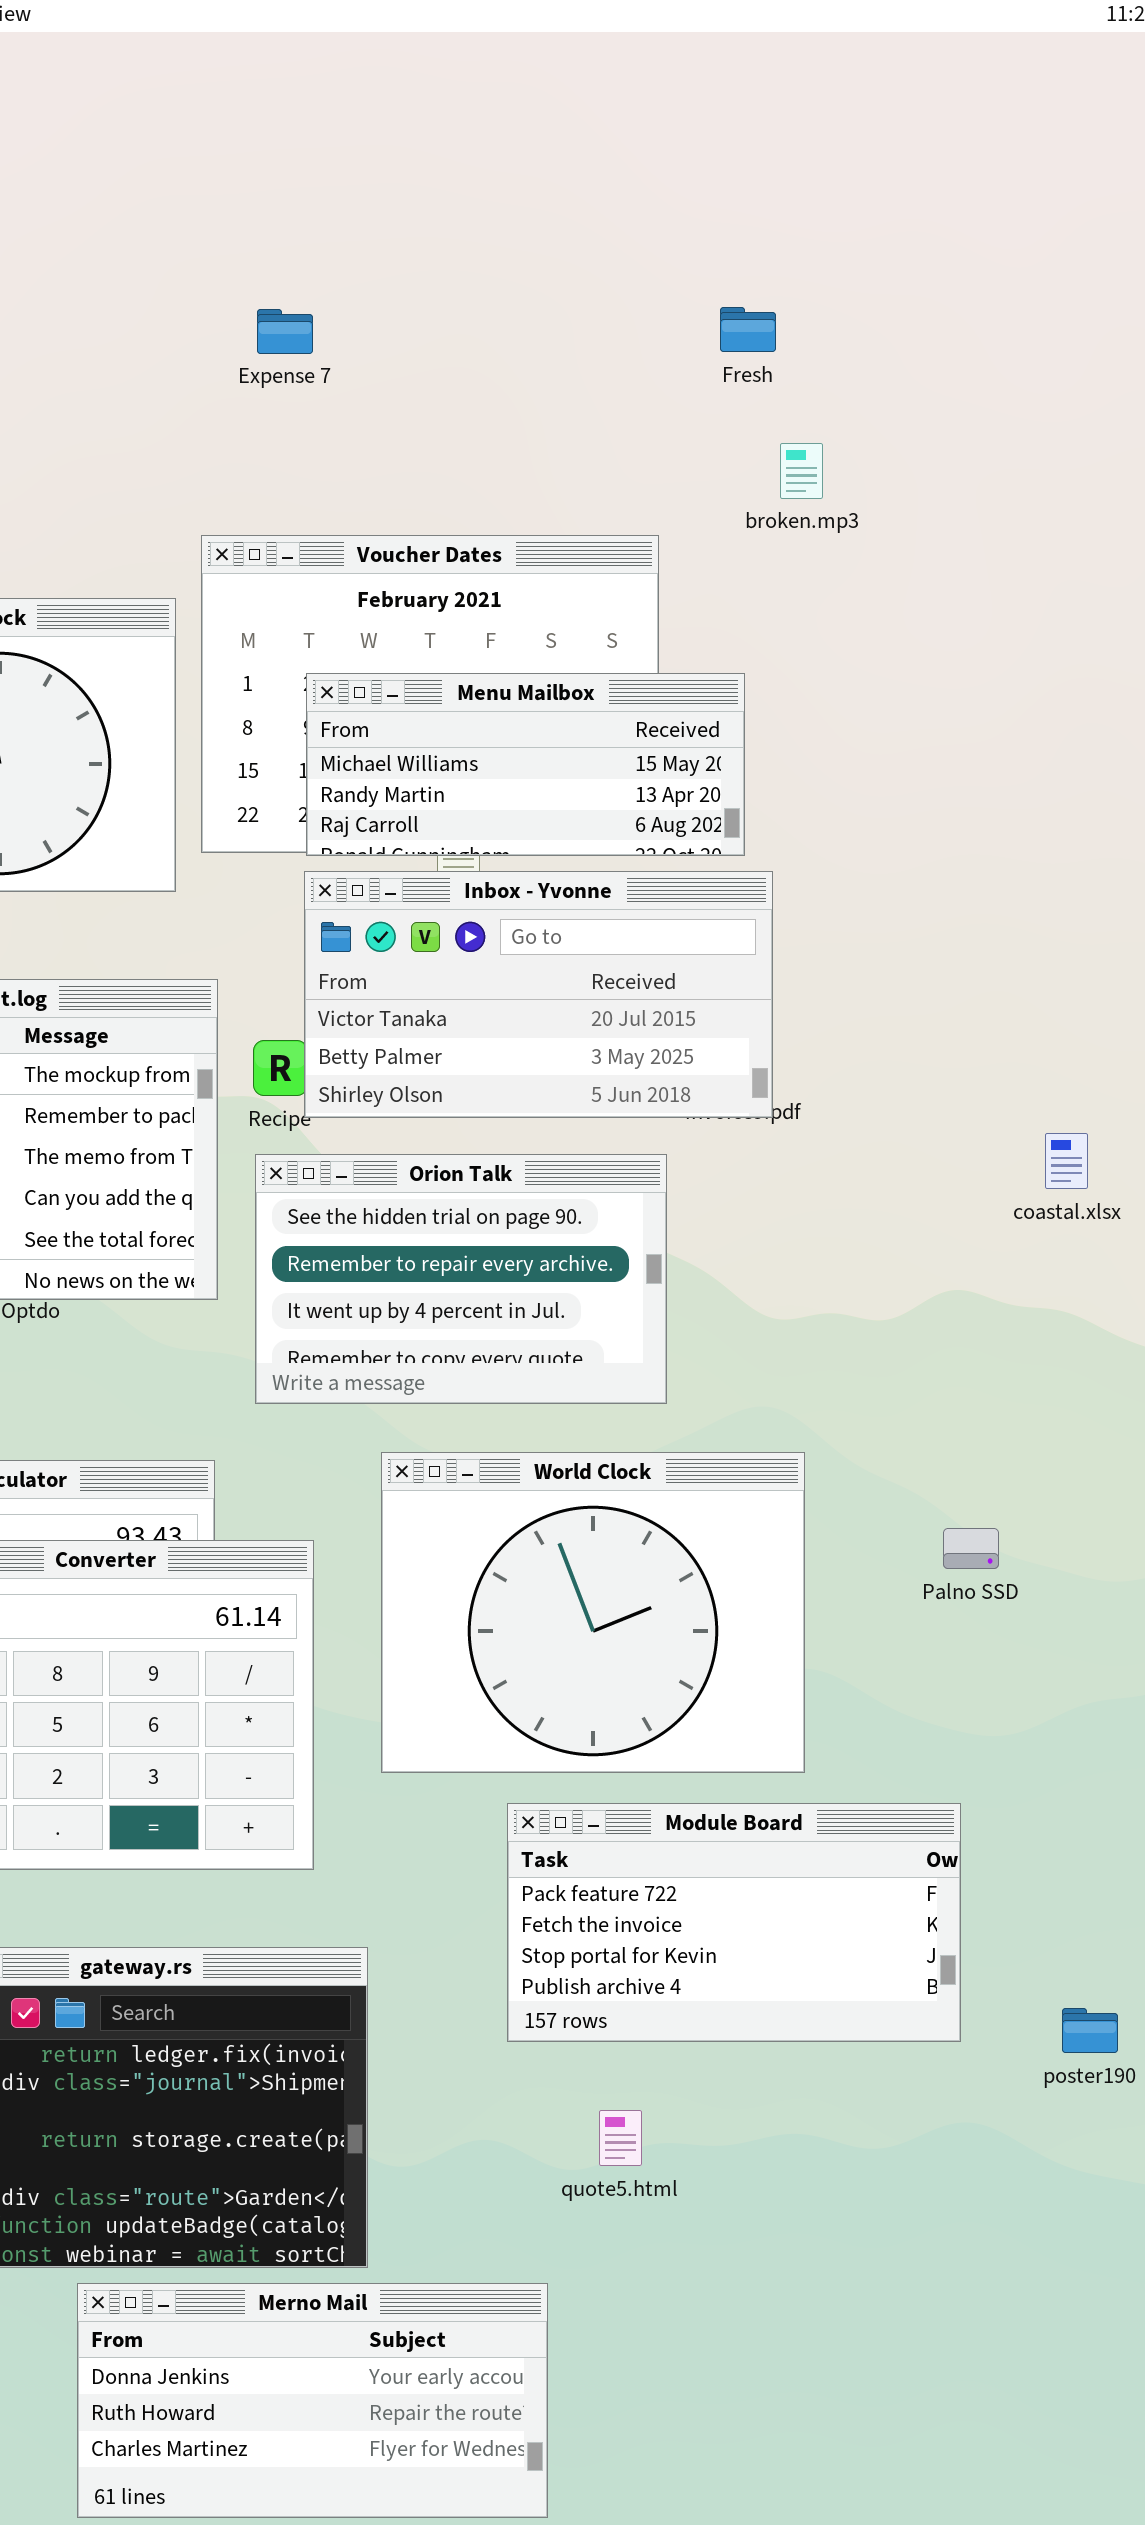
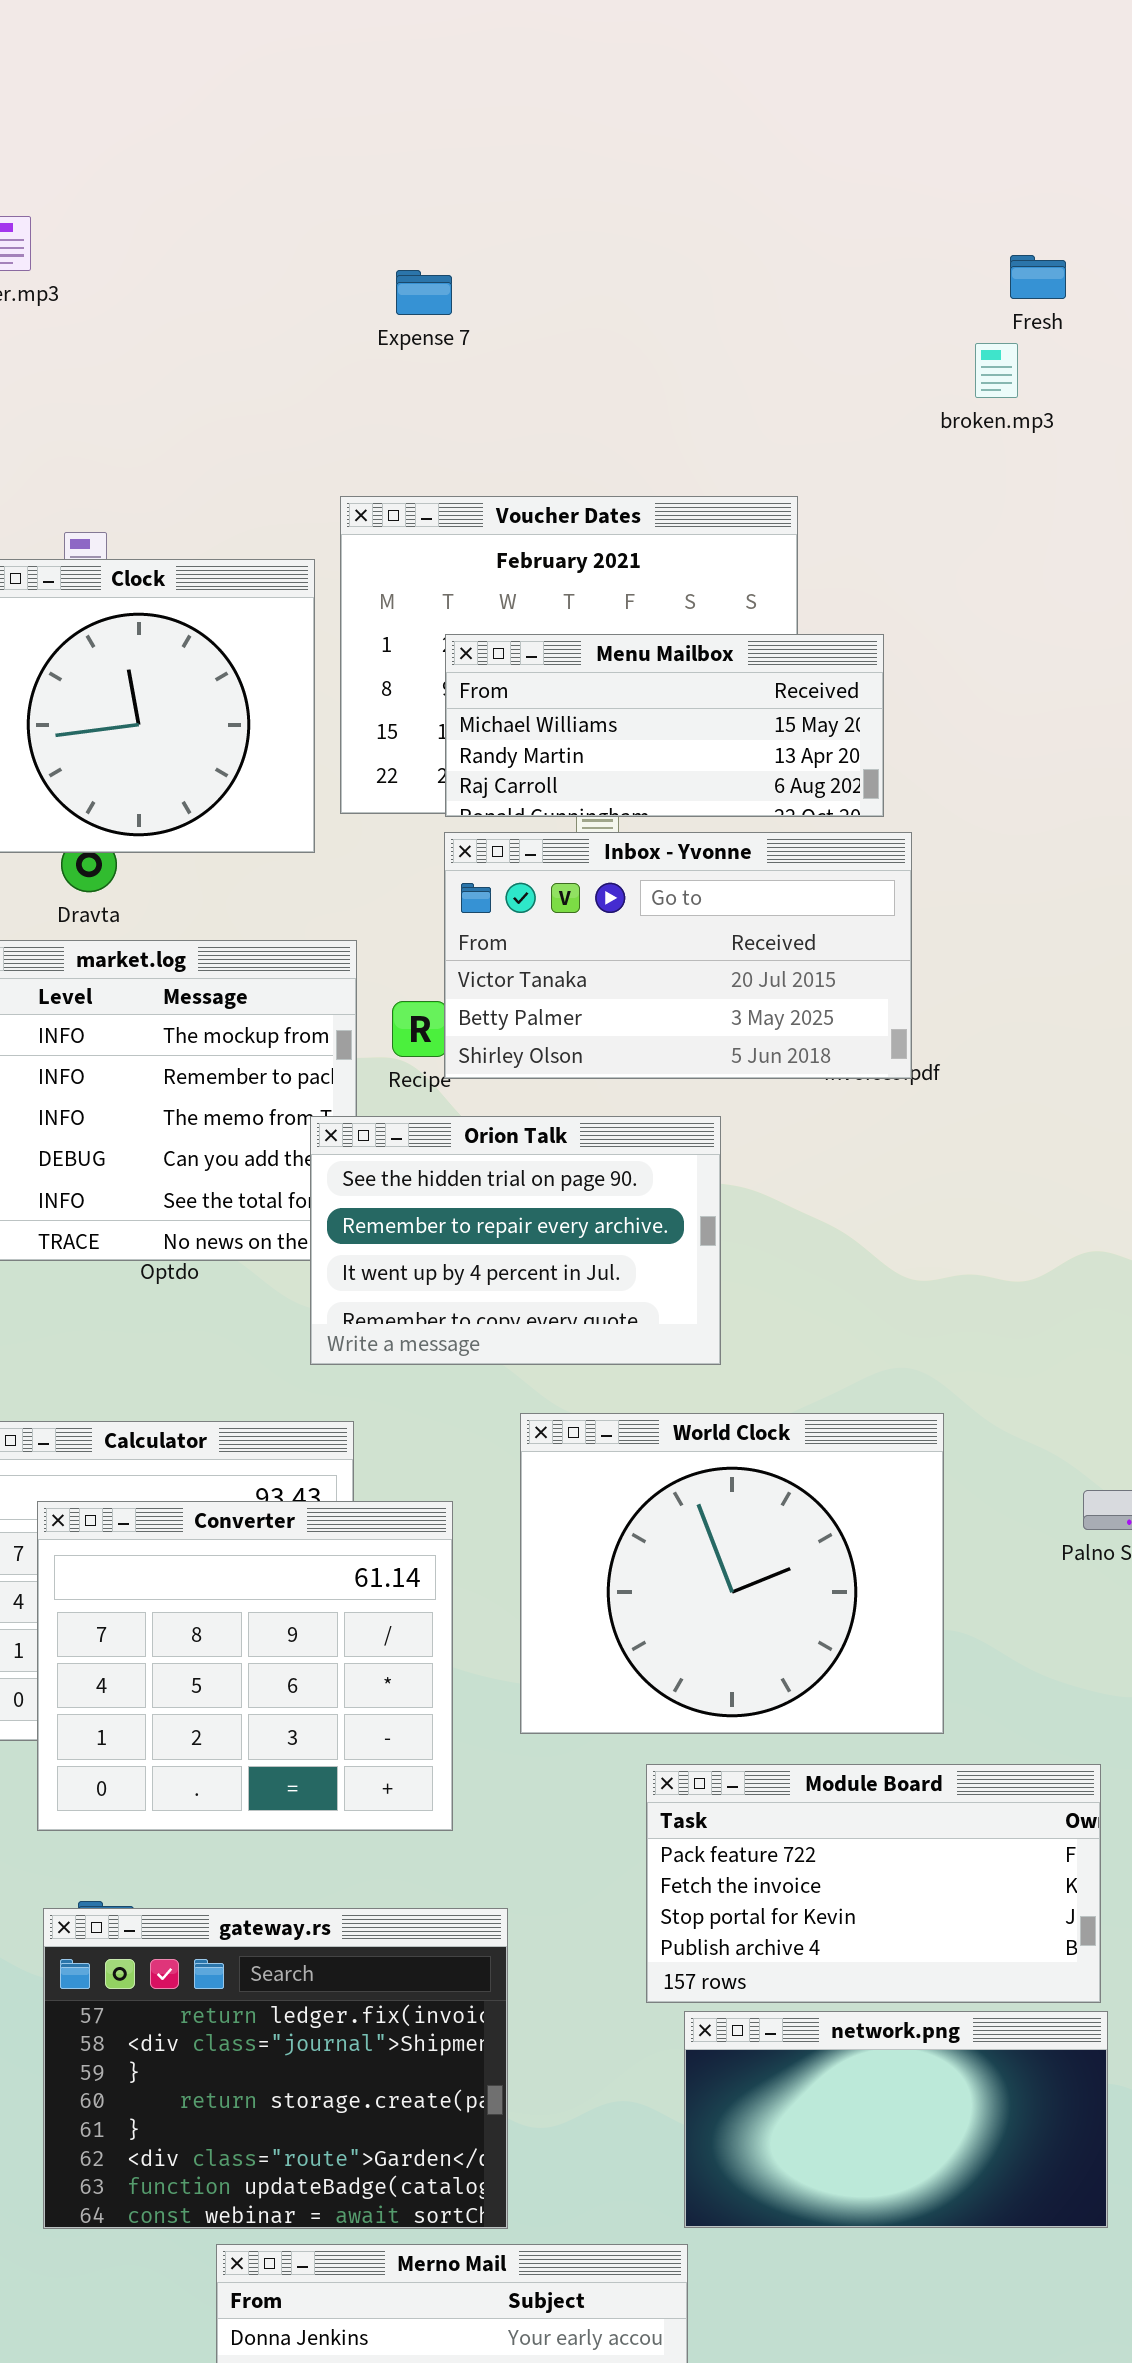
Fresh: [720,307,776,352] -> [1010,255,1066,299], moved
broken.mp3: [780,443,823,499] -> [975,343,1018,398], moved
Orion Talk: [255,1154,667,1404] -> [310,1116,721,1365], moved
network.png: none -> [684,2011,1108,2228], opened

